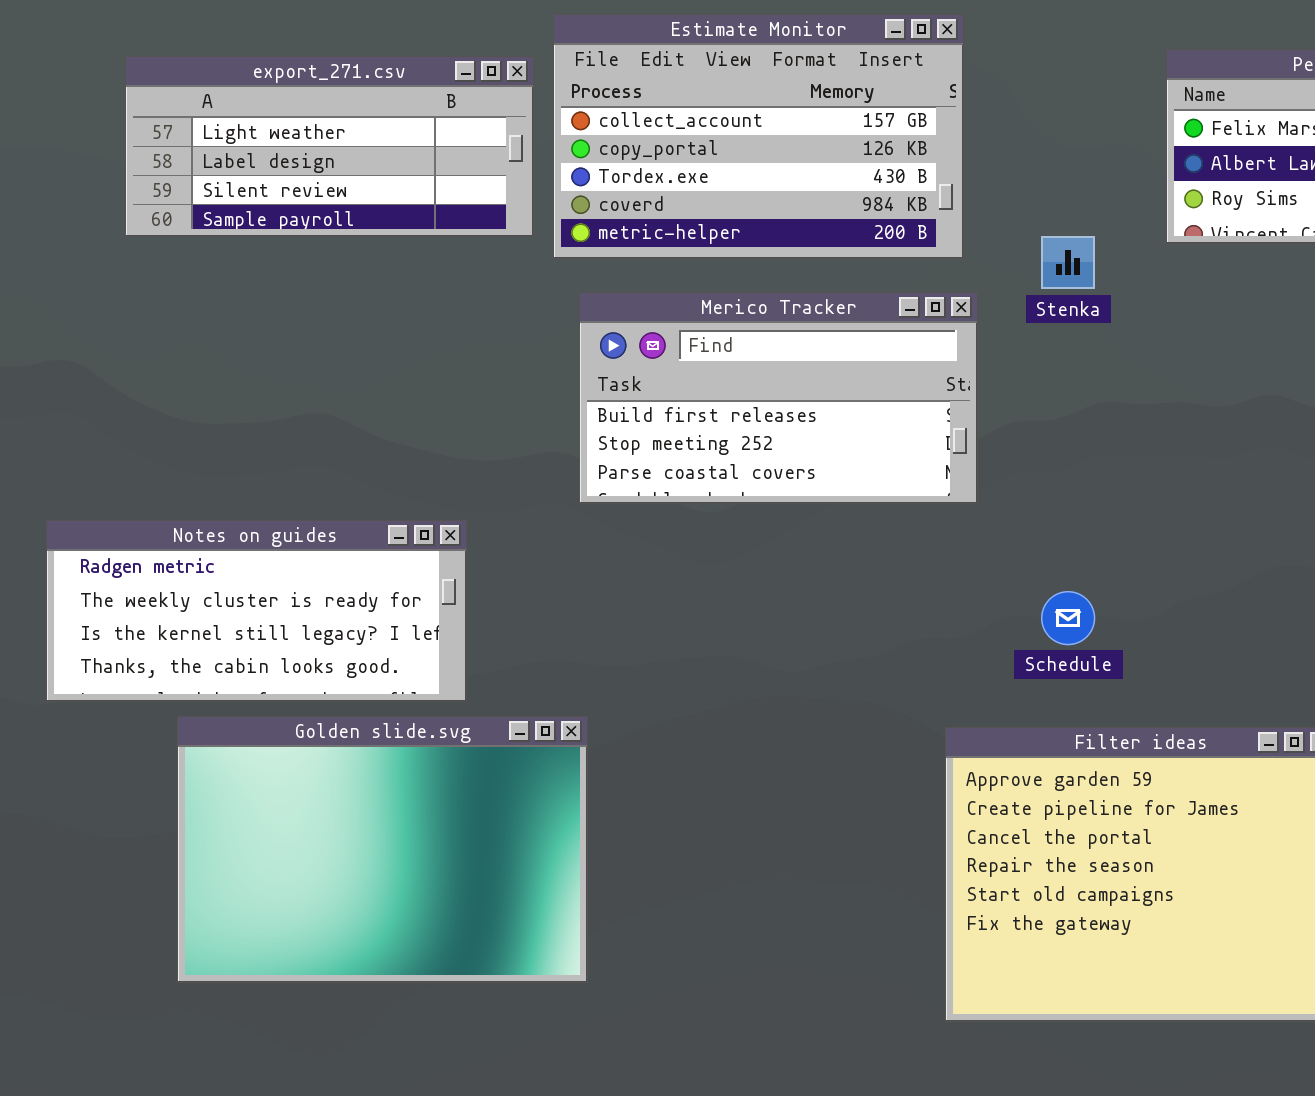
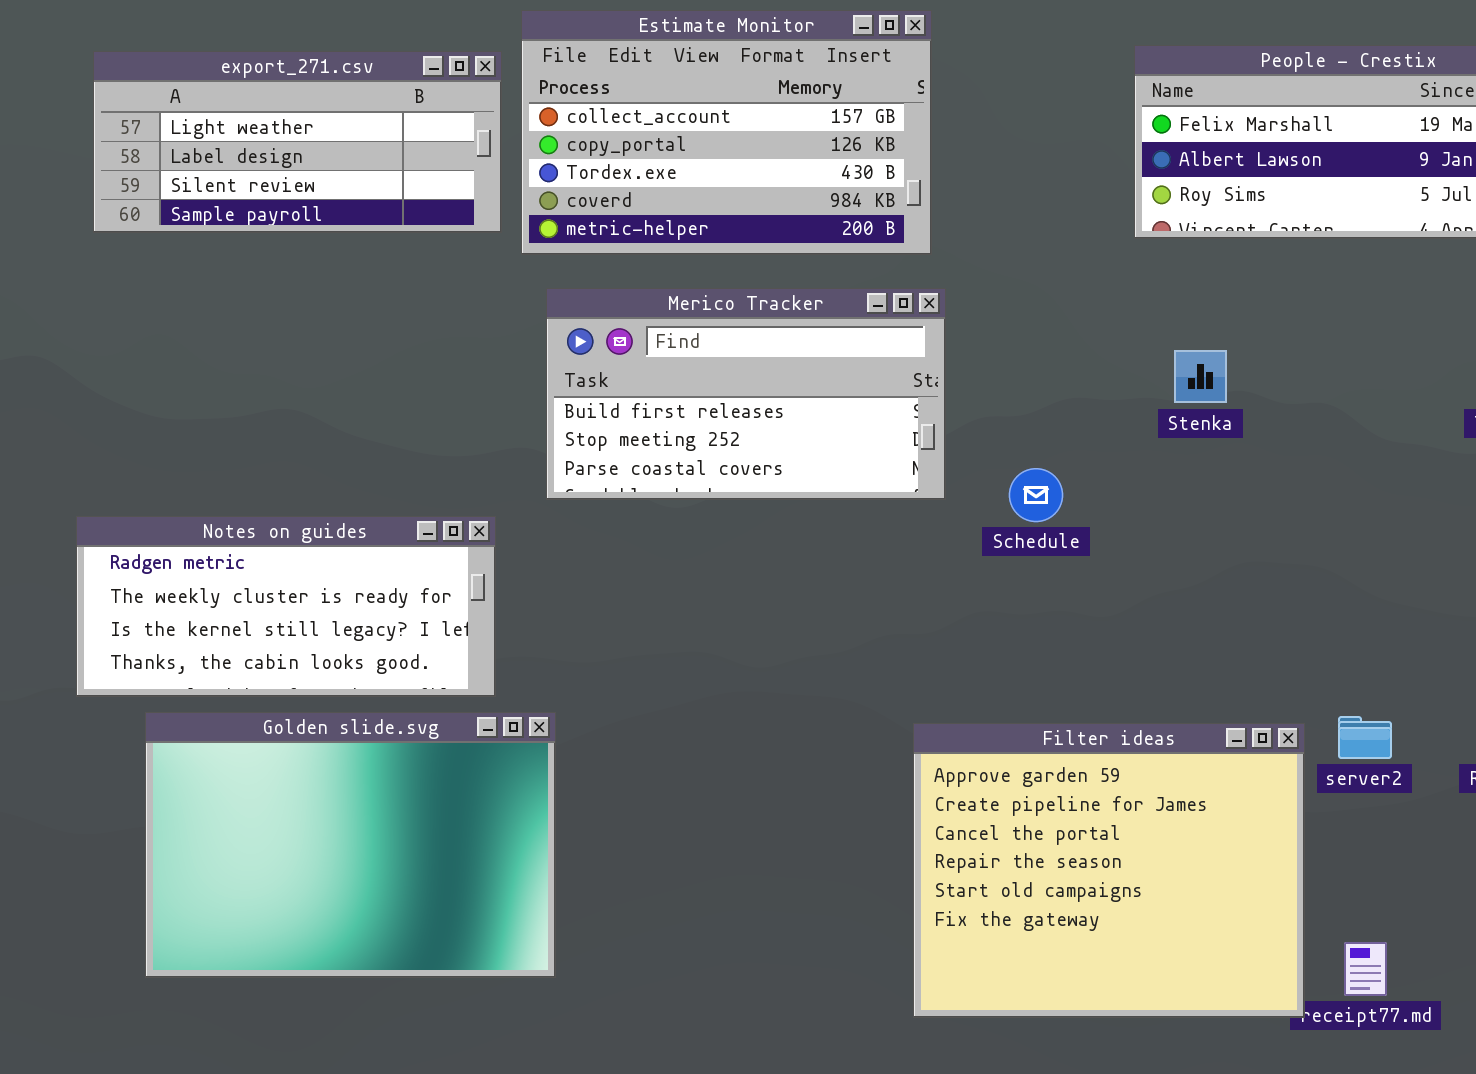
Stenka: [1041,236,1095,289] -> [1174,350,1227,403], moved
Notes on guides: [46,520,467,702] -> [76,516,496,697], moved
Schedule: [1041,591,1095,645] -> [1009,468,1063,522], moved

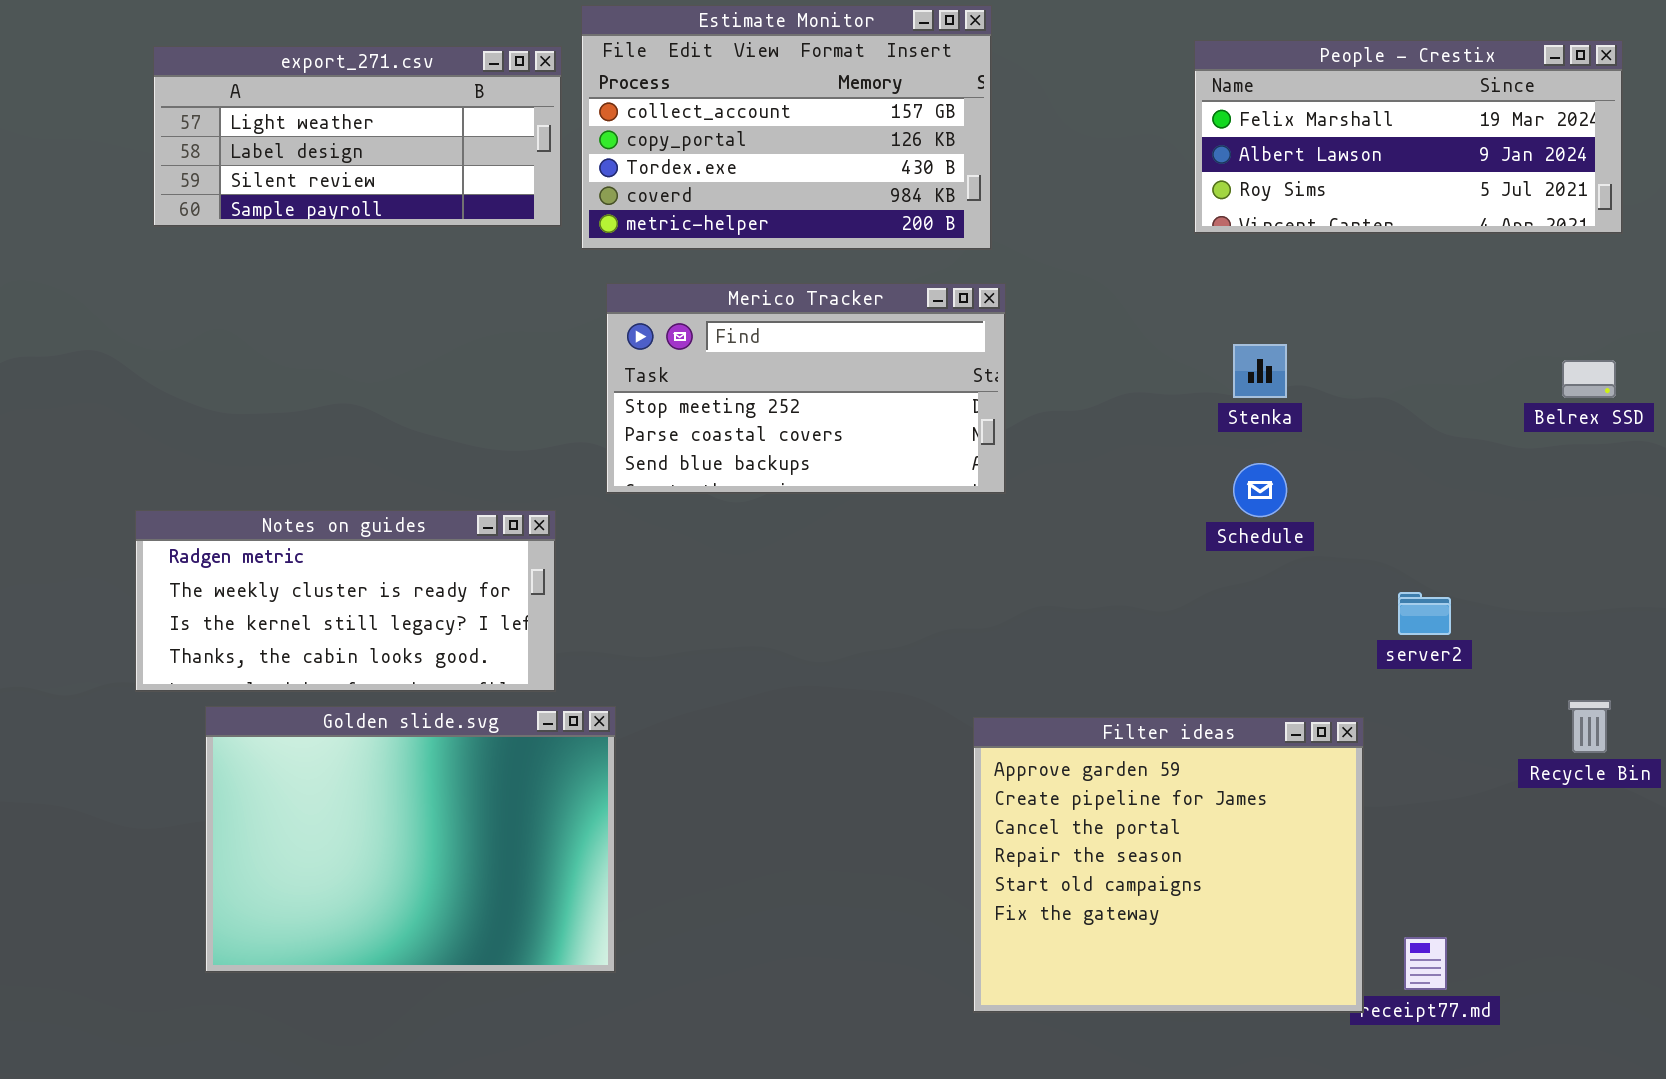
Merico Tracker: [546,288,946,500] -> [606,283,1006,494], scrolled down 1 row
Schedule: [1009,468,1063,522] -> [1233,463,1287,517], moved
server2: [1338,716,1392,759] -> [1398,592,1451,635], moved

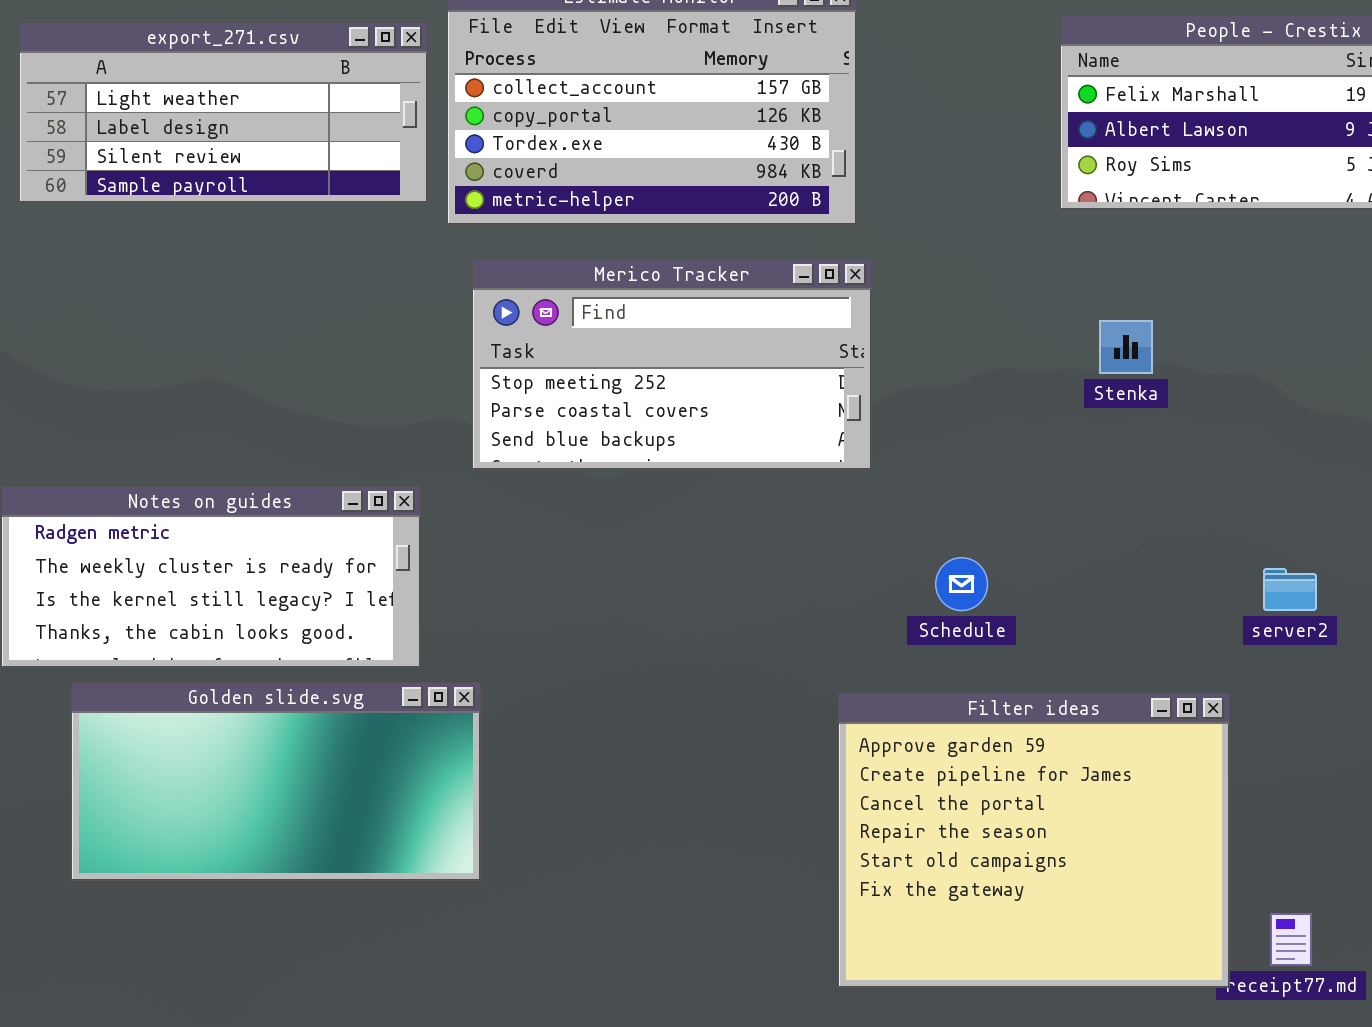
Schedule: [1233,463,1287,517] -> [935,557,988,611], moved
Golden slide.svg: [205,706,616,973] -> [71,682,481,881], resized

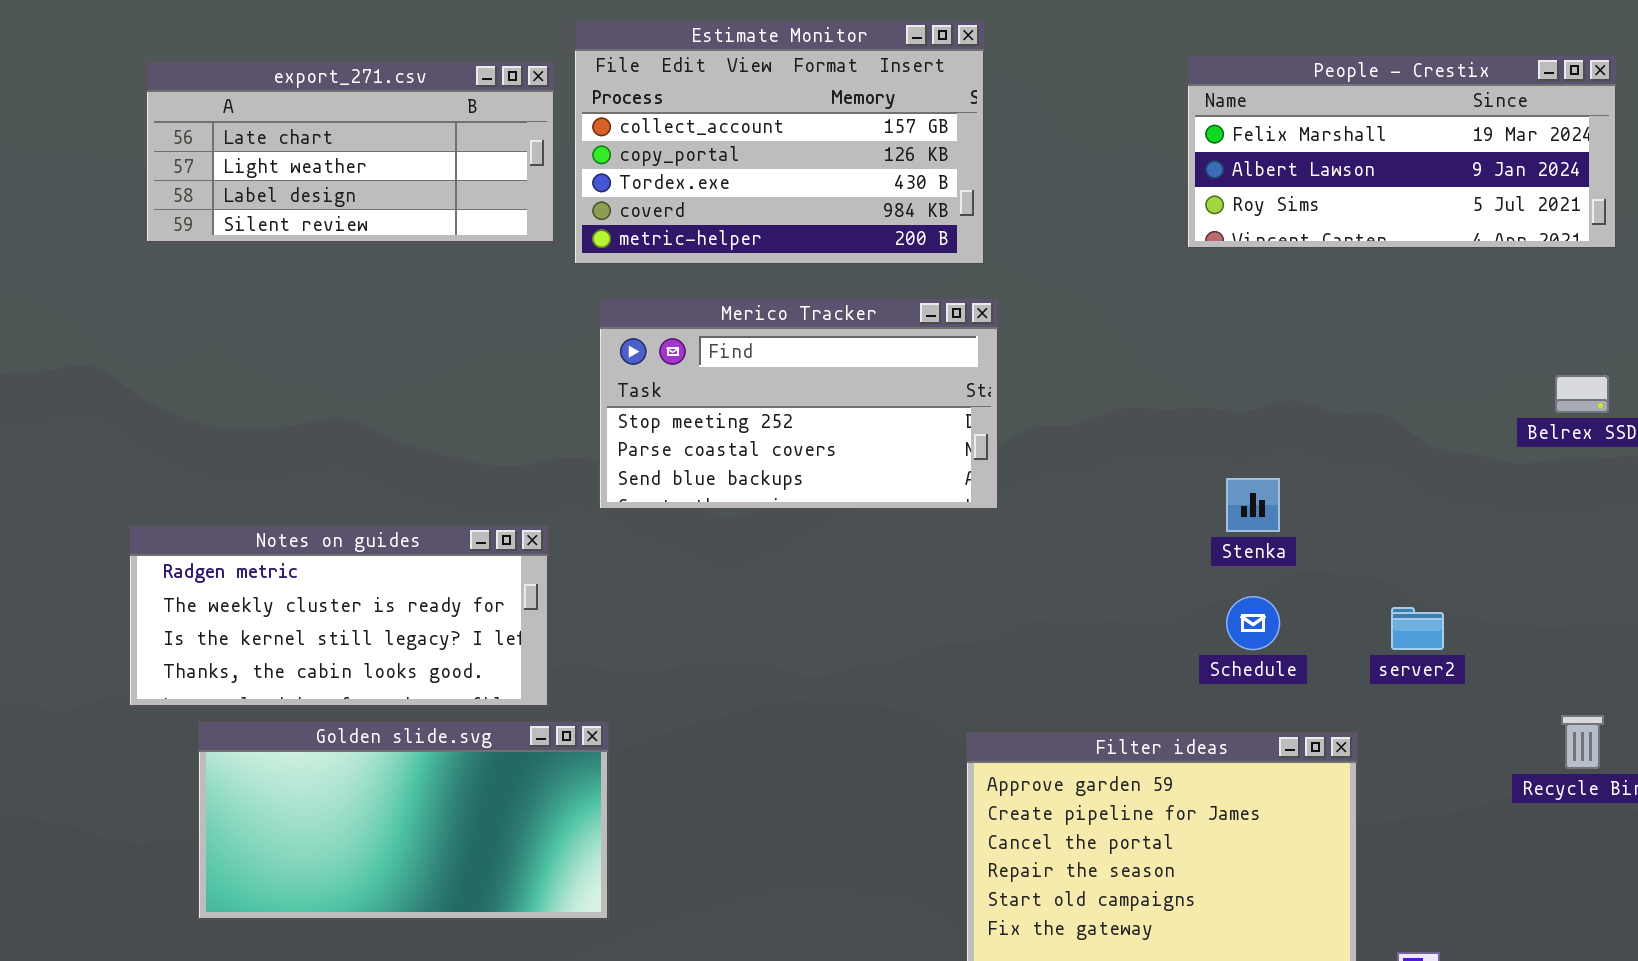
export_271.csv: [19,22,428,203] -> [146,61,555,243], scrolled up 1 row
Stenka: [1099,320,1153,374] -> [1226,478,1280,532], moved
Schedule: [935,557,988,611] -> [1226,596,1280,650], moved

